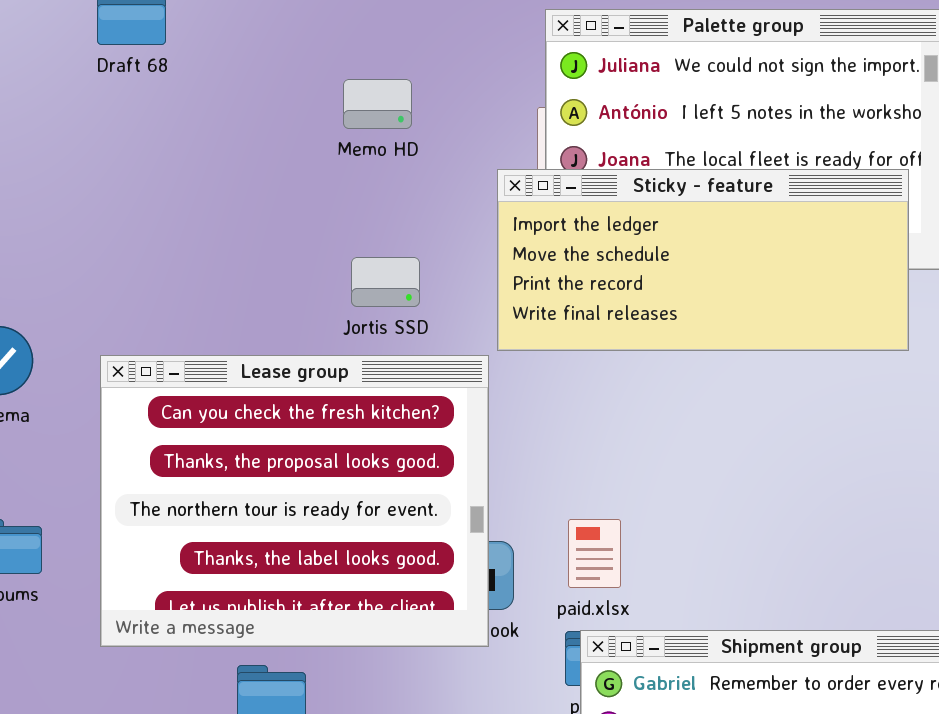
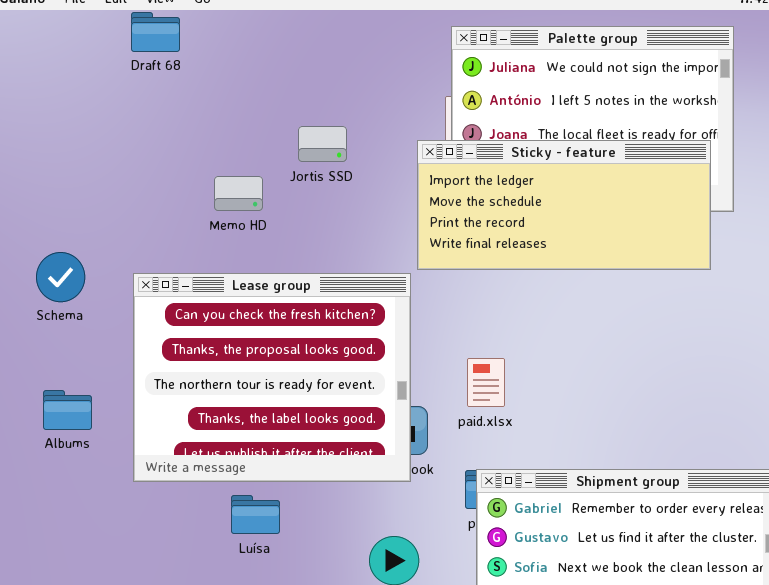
Memo HD: [343,79,412,129] -> [214,176,263,211], moved
Jortis SSD: [351,257,420,307] -> [298,126,347,162], moved
paid.xlsx: [568,519,621,588] -> [467,358,505,407], moved

